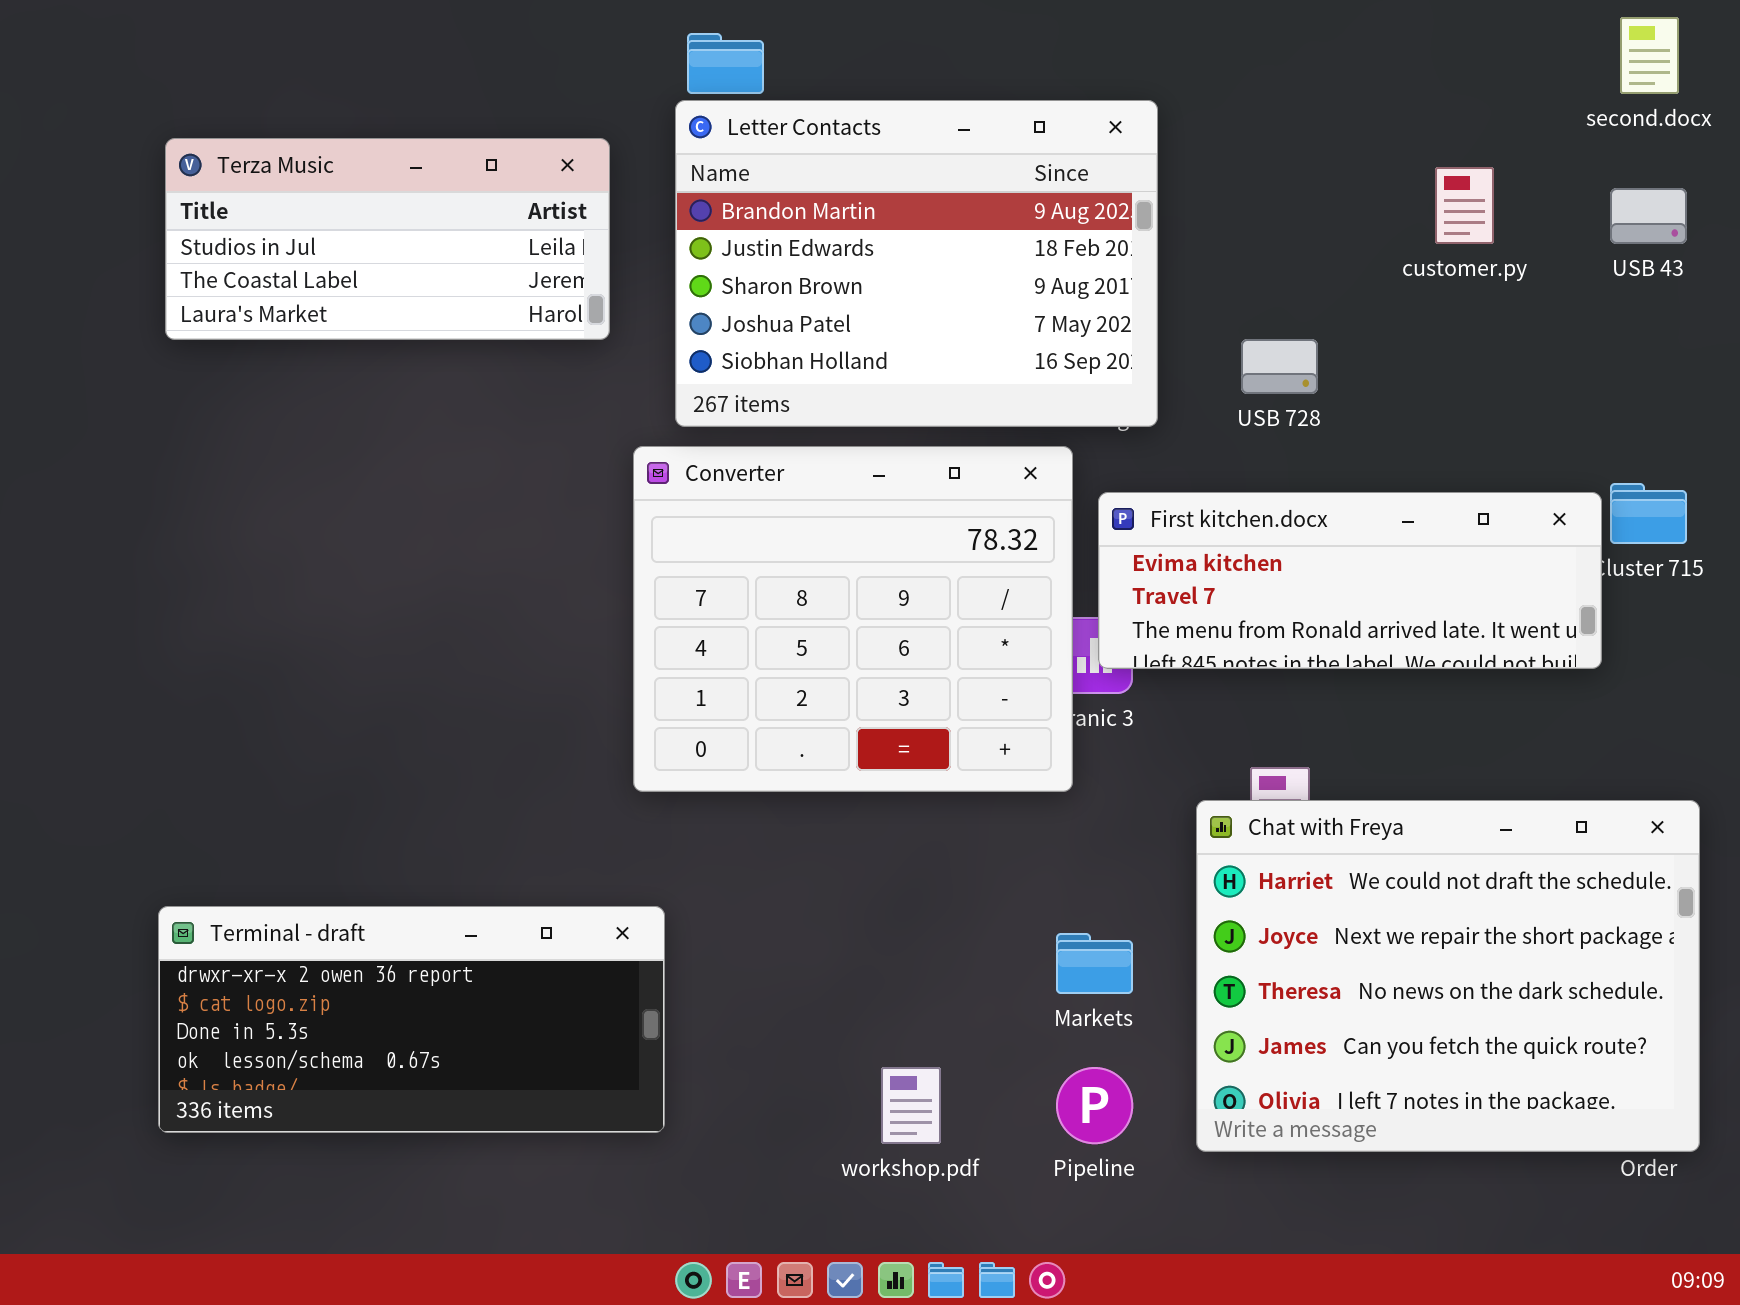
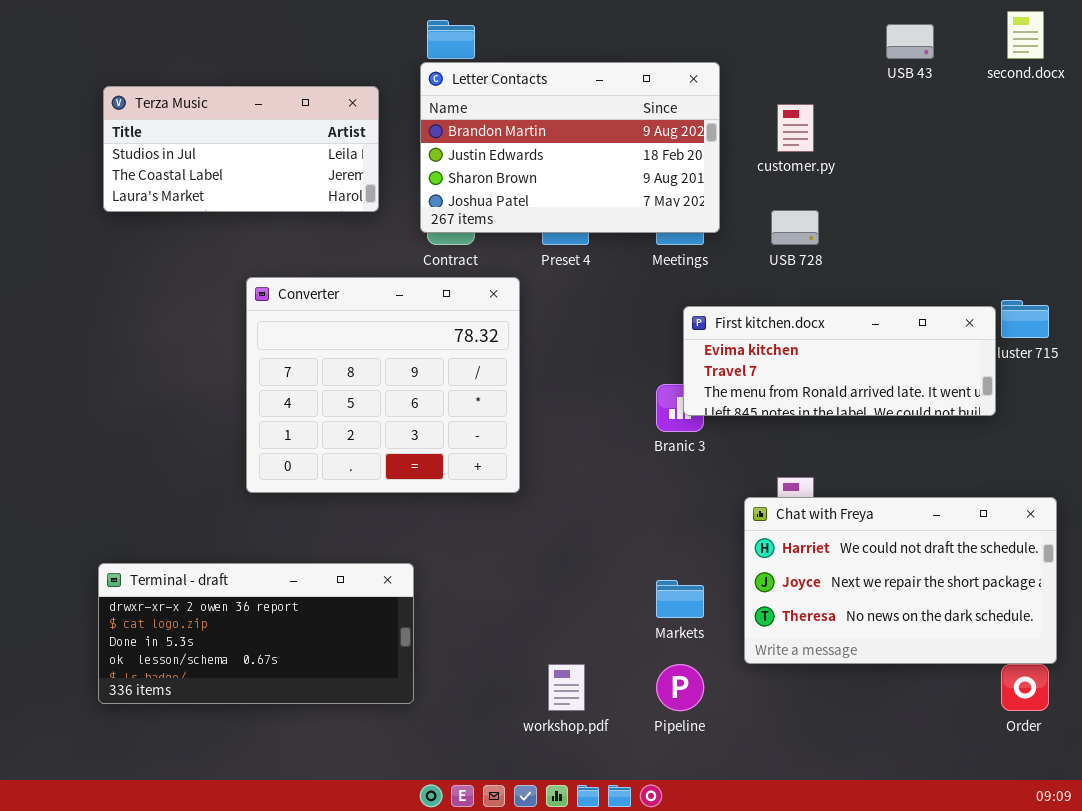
Letter Contacts: [675,100,1158,427] -> [420,62,720,233], resized
customer.py: [1435,167,1494,244] -> [777,104,814,152], moved
USB 43: [1610,188,1687,244] -> [886,24,934,59], moved
Converter: [633,446,1073,792] -> [246,277,520,493], moved
Chat with Freya: [1196,800,1700,1152] -> [744,497,1057,664], resized

